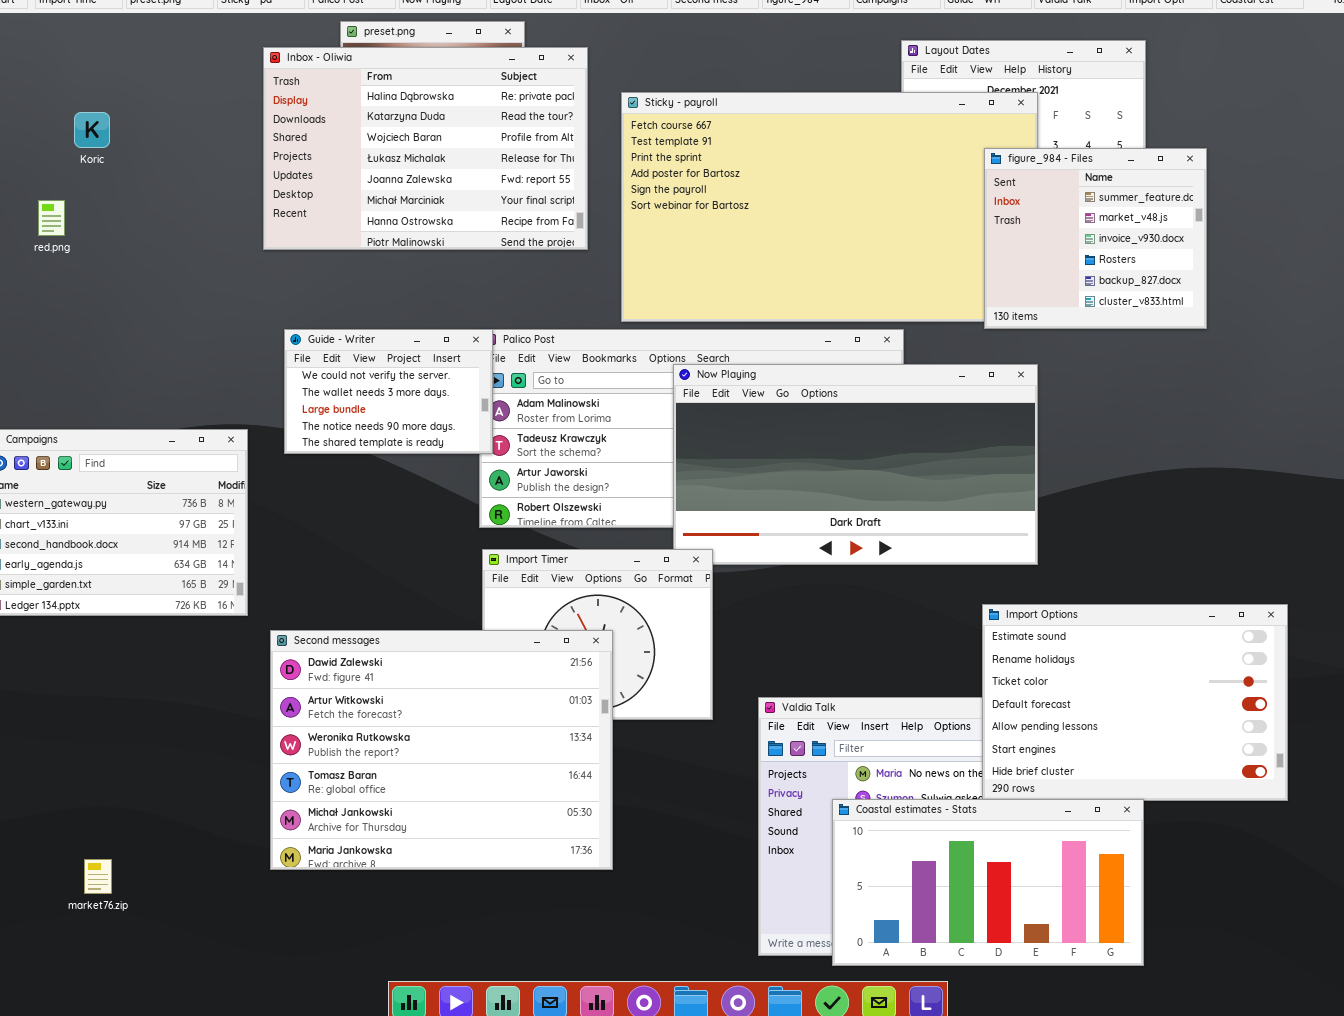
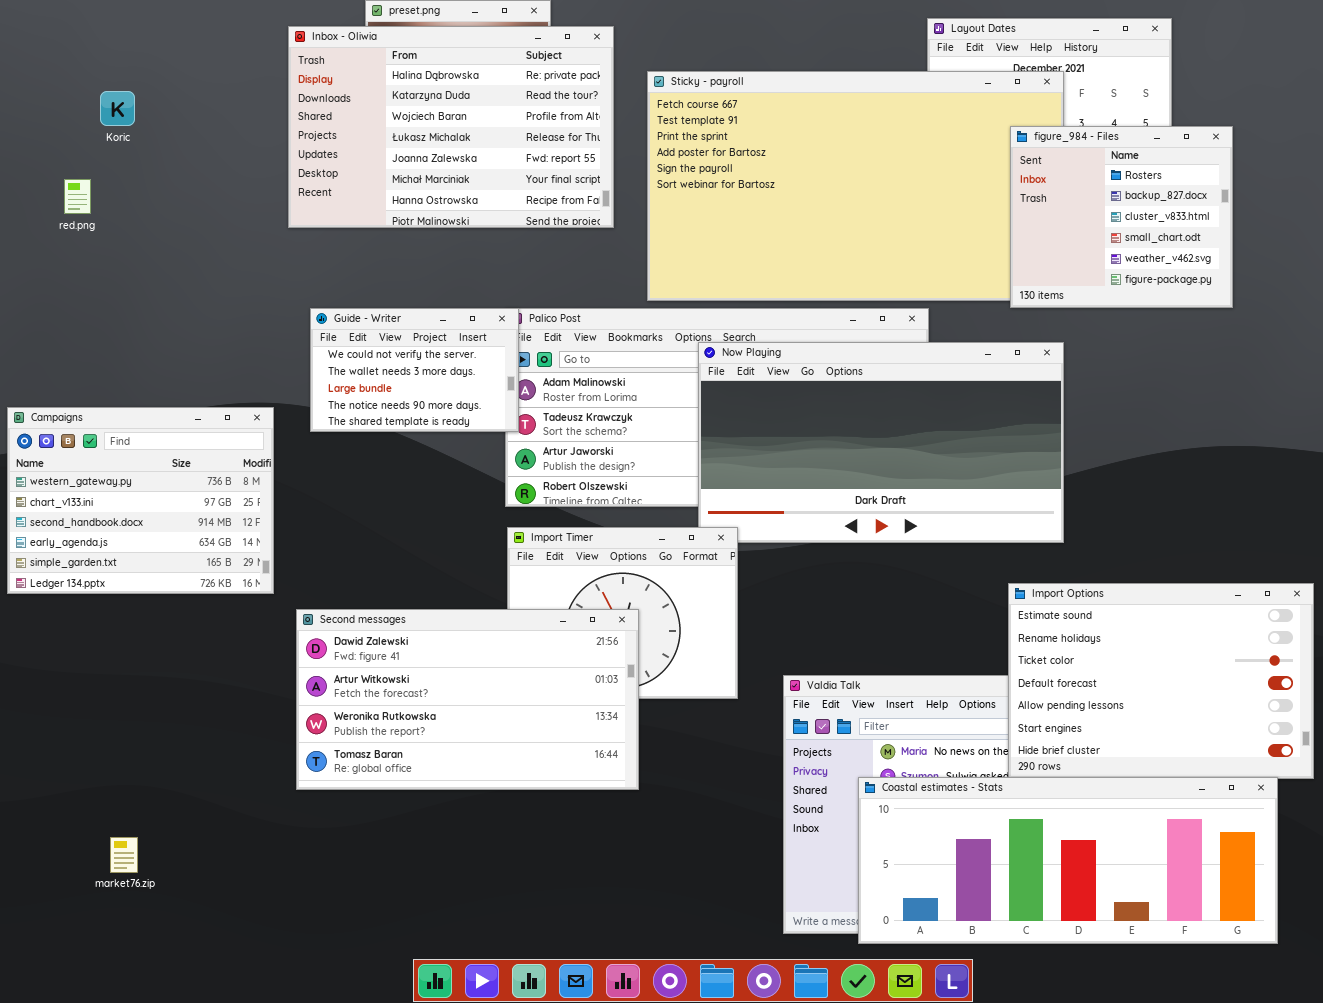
figure_984 - Files: [984,148,1207,329] -> [1010,126,1233,308], scrolled down 3 rows
Second messages: [270,630,613,870] -> [296,609,639,790], resized
Coastal estimates - Stats: [832,799,1144,966] -> [858,777,1278,944], resized

